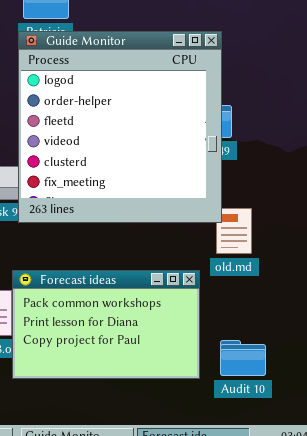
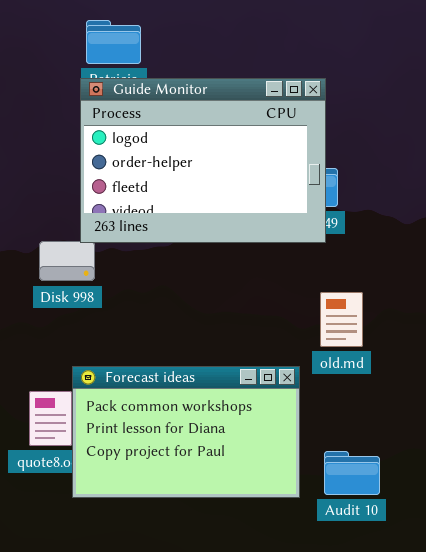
Guide Monitor: [18,31,222,223] -> [80,78,326,243], resized

